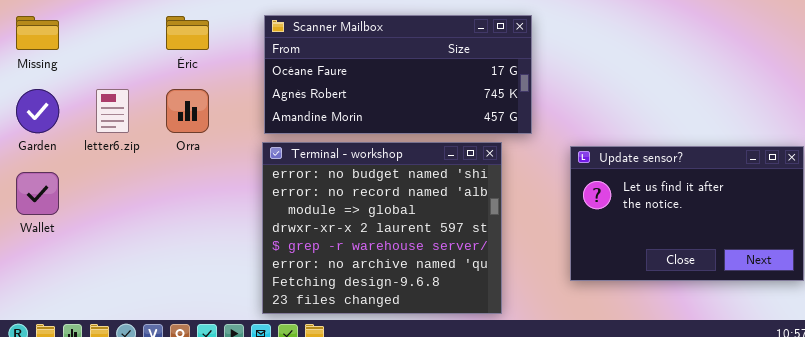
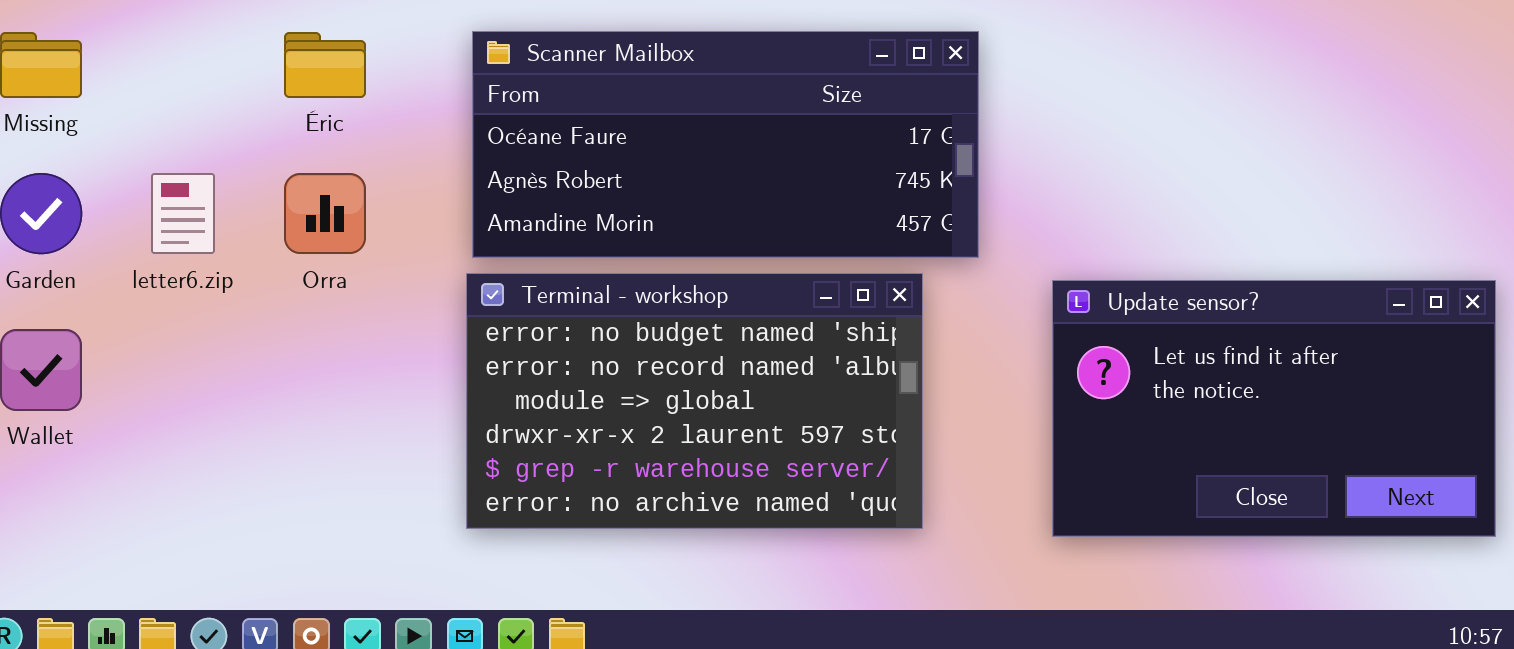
Terminal - workshop: [262,142,502,314] -> [466,273,923,529], resized

